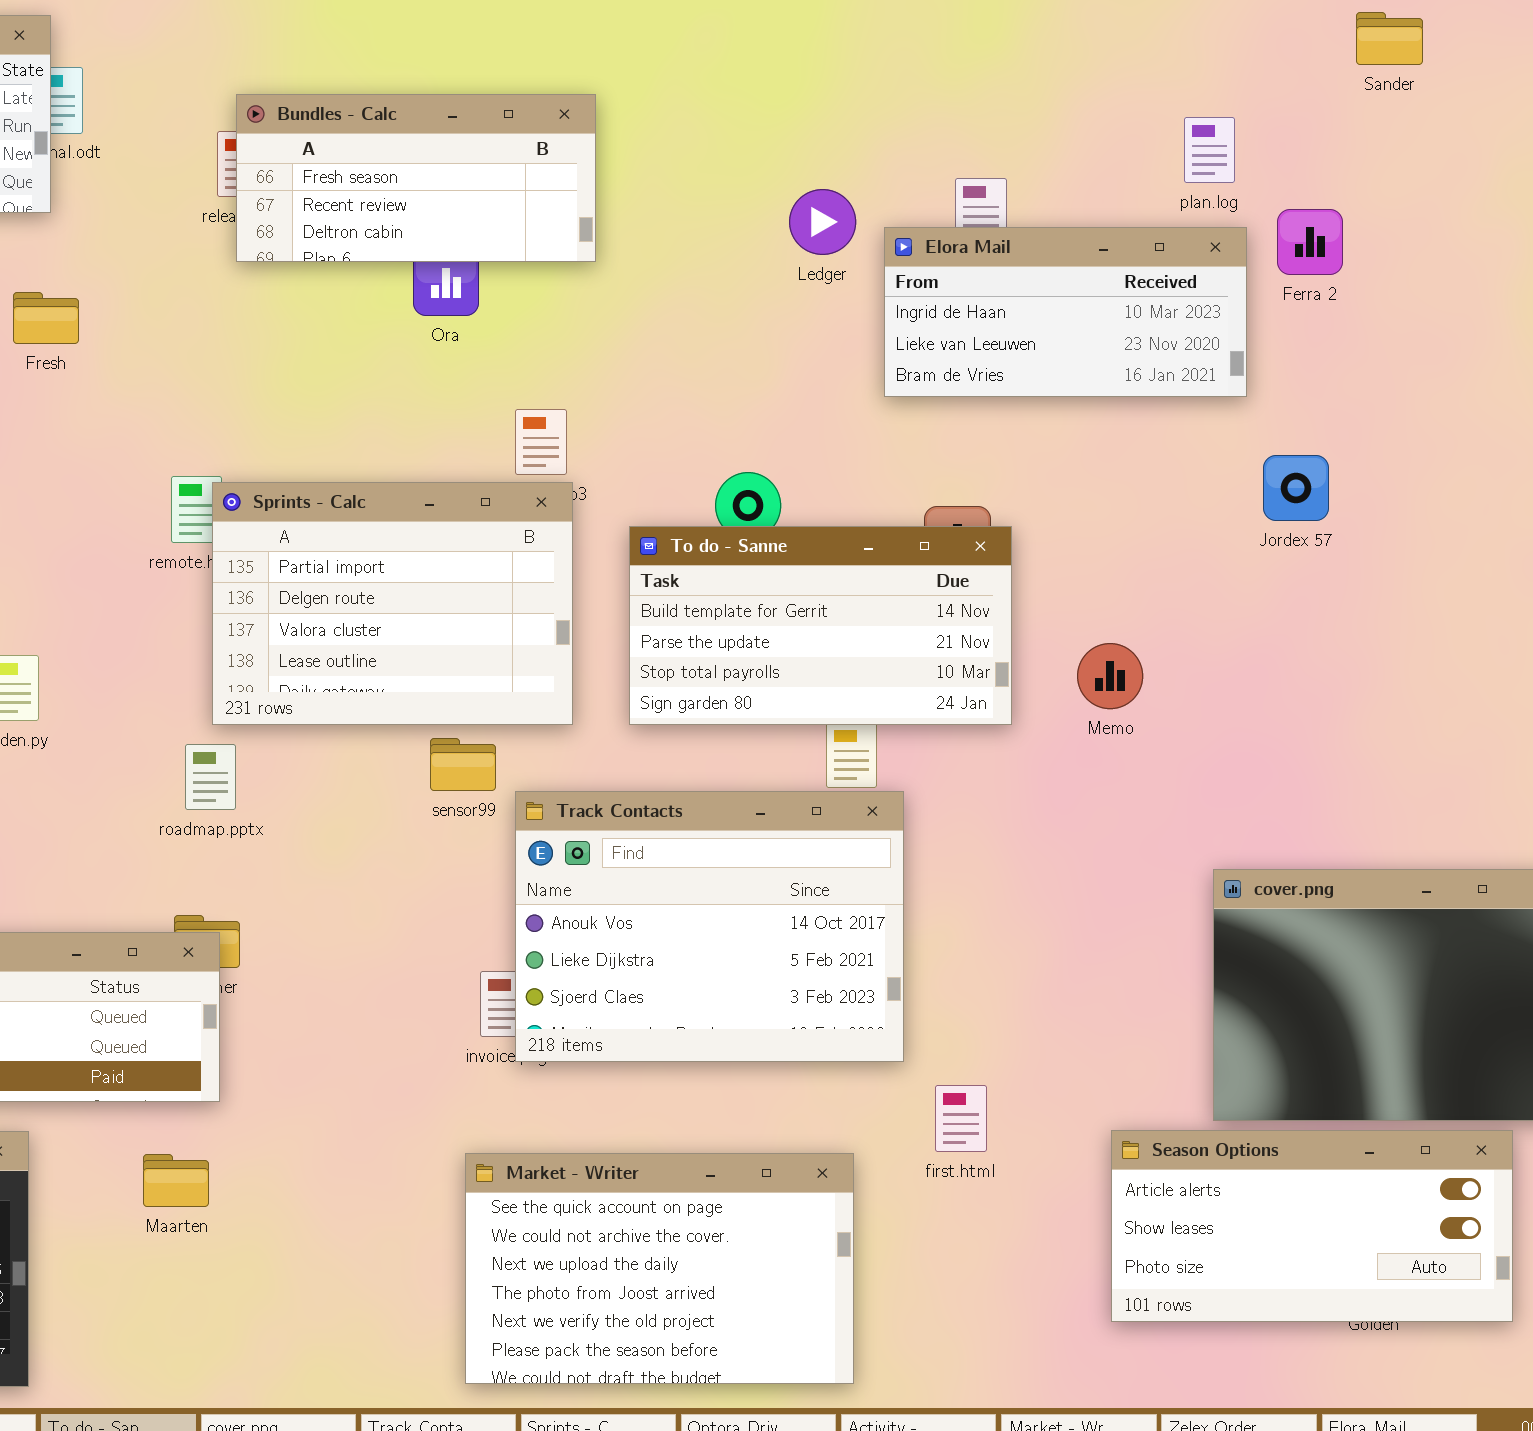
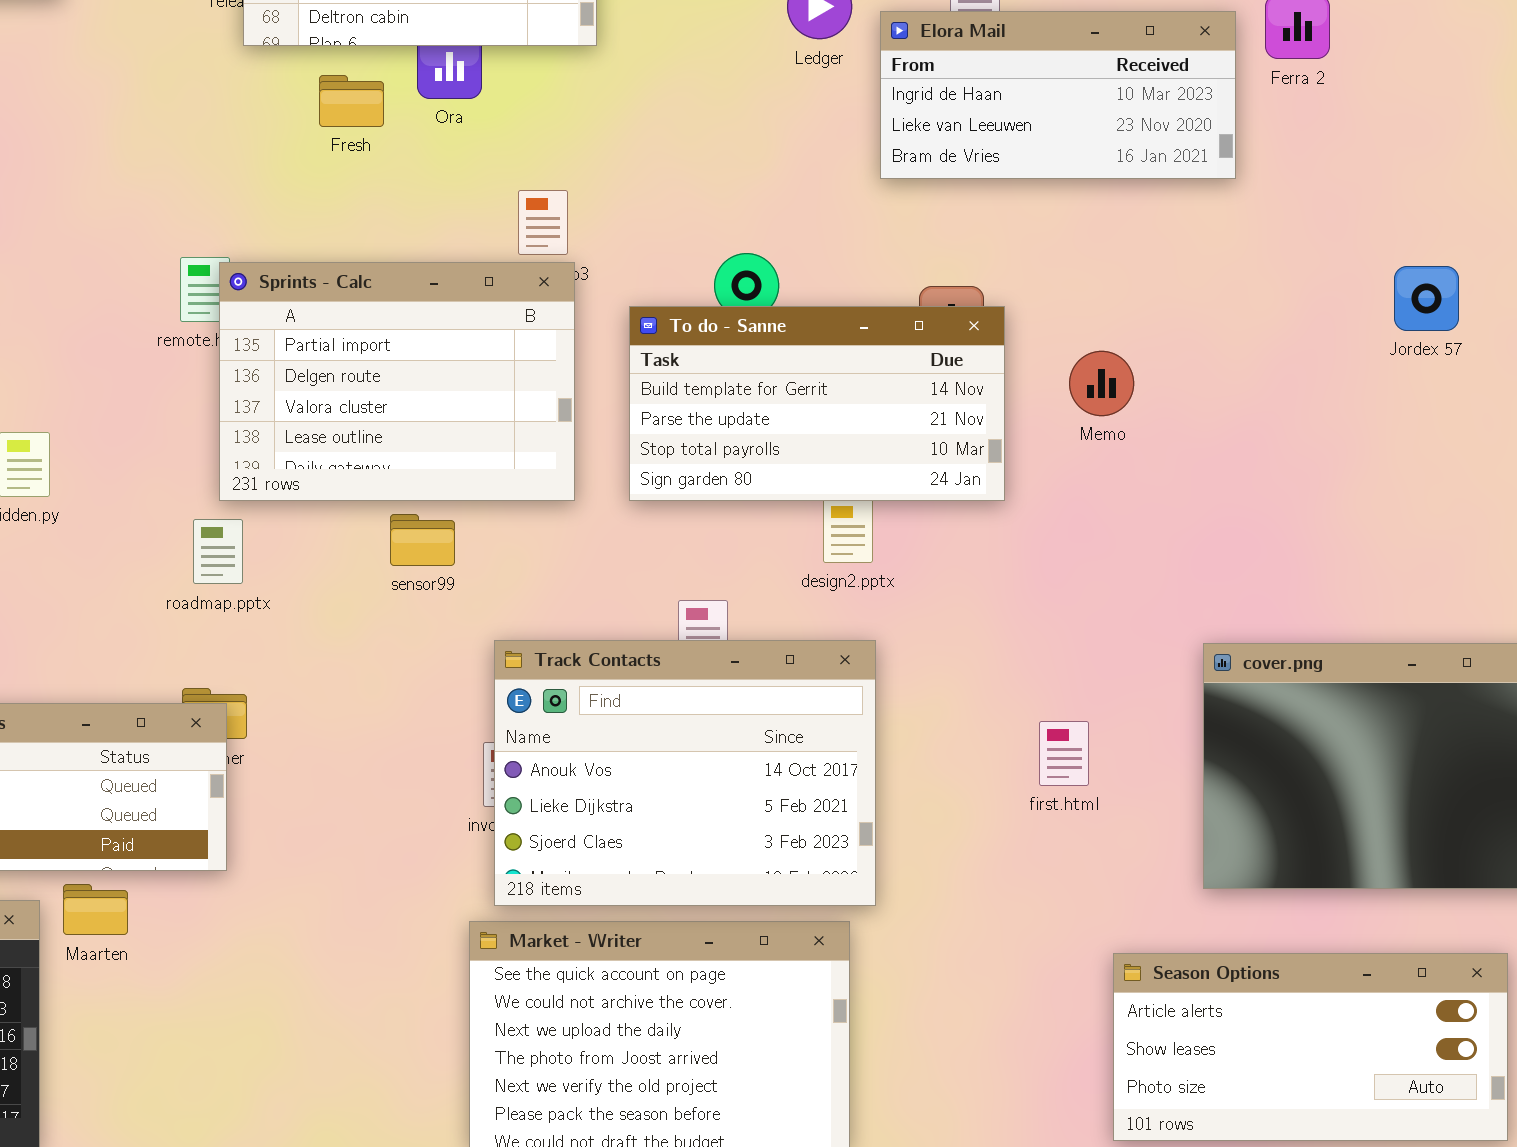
Fresh: [13,292,79,344] -> [319,75,384,127], moved
Jordex 57: [1263,455,1329,521] -> [1394,266,1459,331], moved
Memo: [1077,643,1143,709] -> [1069,351,1134,416], moved
sensor99: [430,738,496,791] -> [390,514,455,566], moved
Track Contacts: [515,791,904,1062] -> [494,640,876,906], moved
first.html: [935,1085,987,1152] -> [1039,721,1089,786], moved
Season Options: [1111,1130,1513,1322] -> [1113,953,1508,1141], moved
Maarten: [143,1154,209,1207] -> [63,884,128,935], moved

